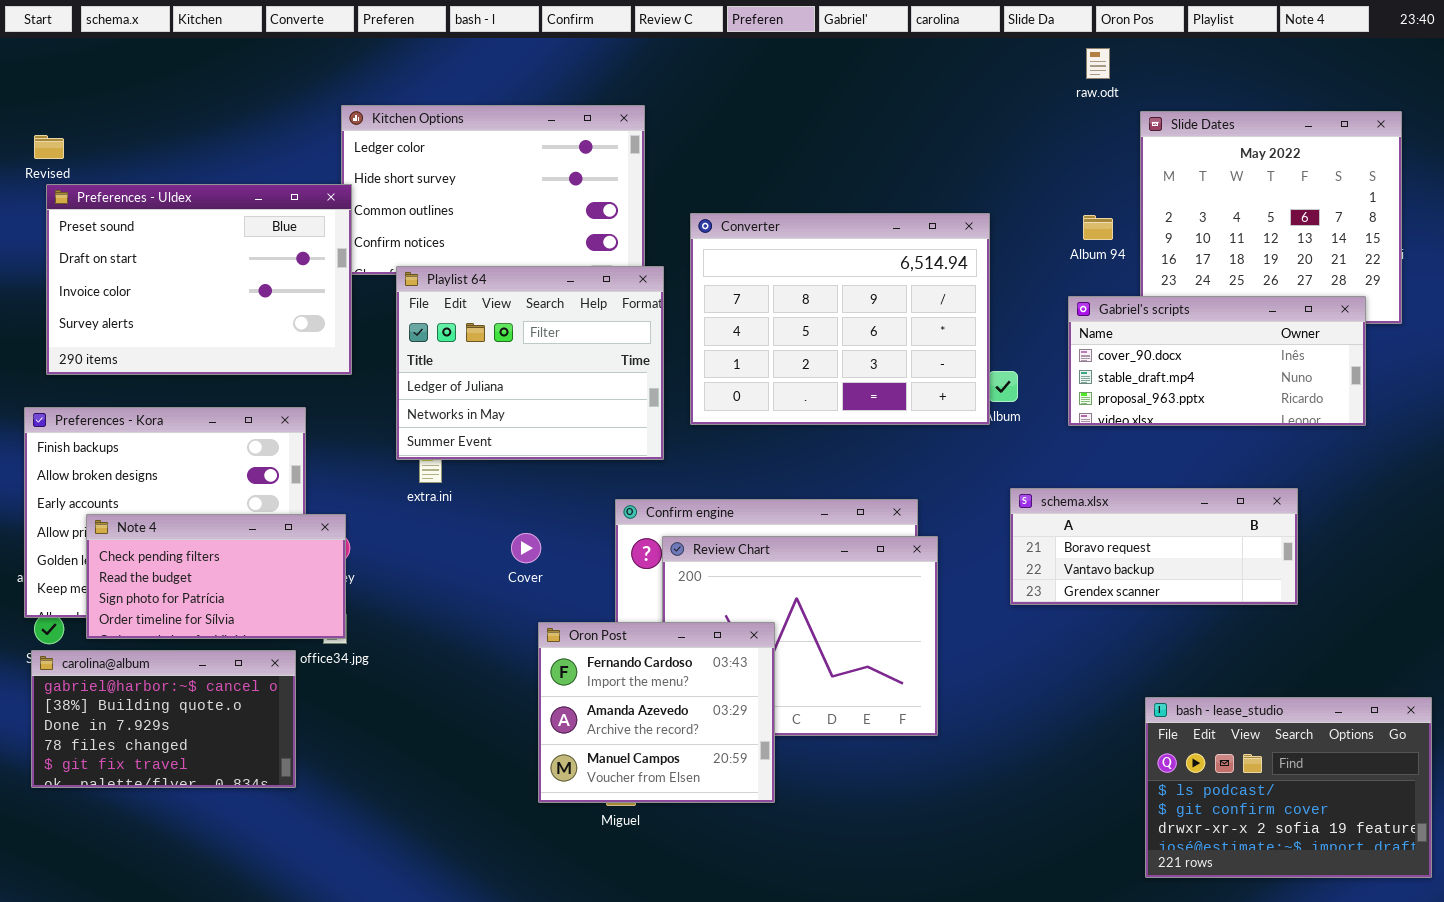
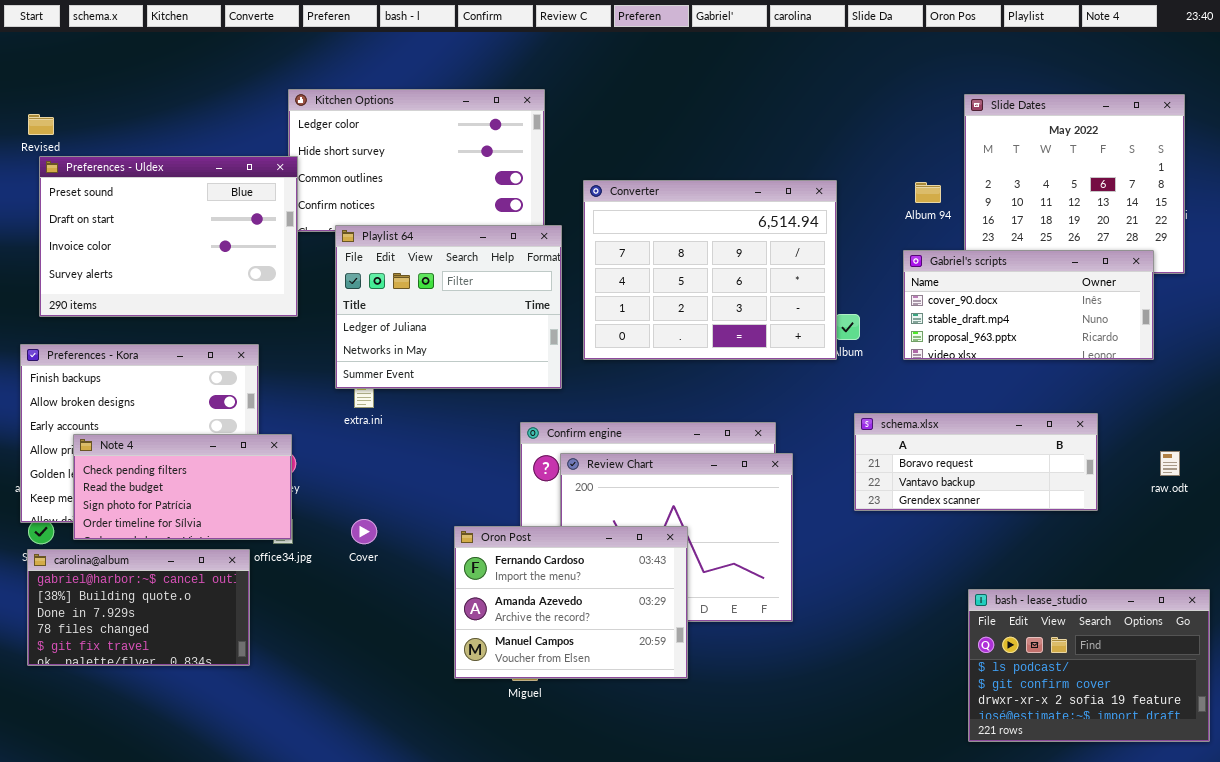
raw.odt: [1086,48,1110,79] -> [1160,451,1180,476], moved
Cover: [511,533,541,563] -> [351,519,377,544], moved
Oron Post: [538,622,775,803] -> [454,526,688,679], resized

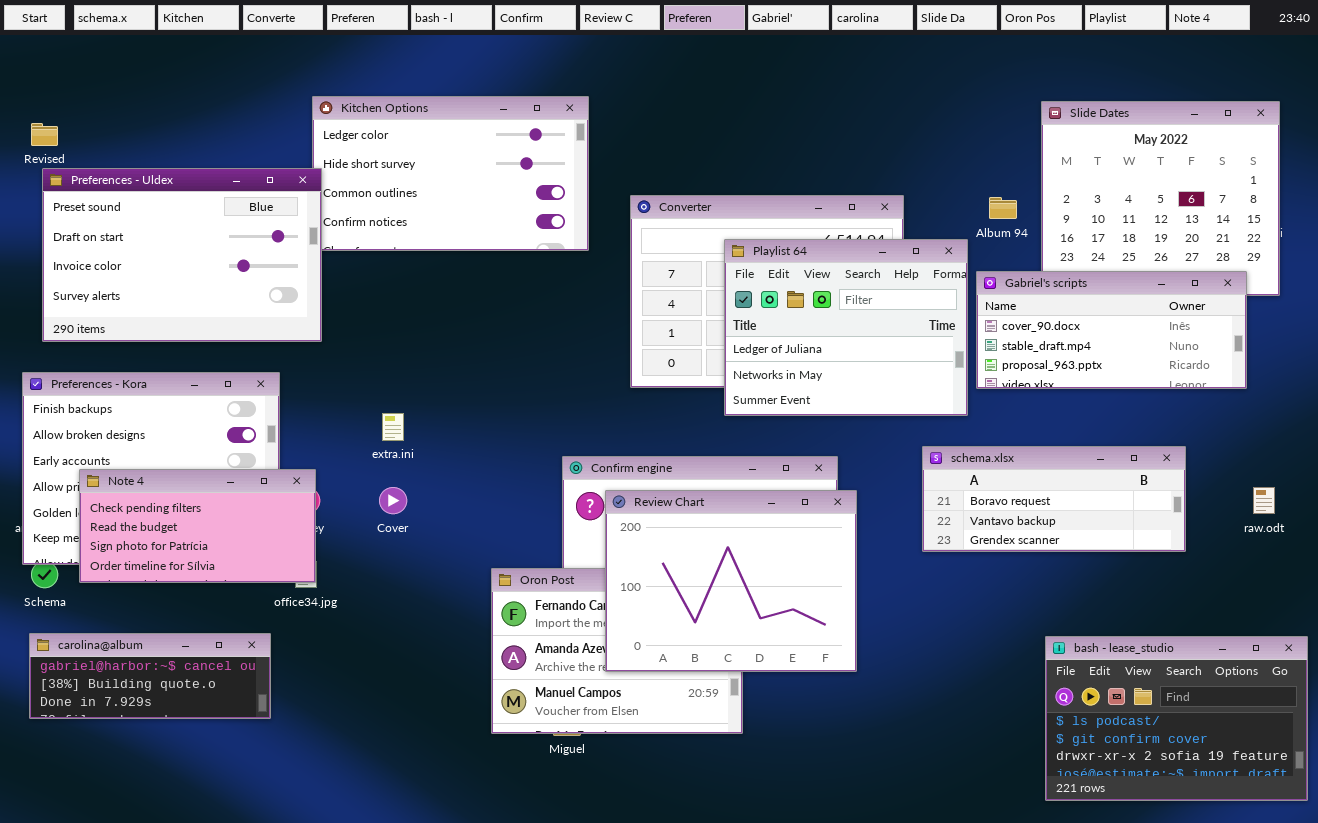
Playlist 64: [335,225,562,389] -> [724,239,968,416], moved
Review Chart: [560,453,793,622] -> [605,490,857,672], raised
Cover: [351,519,377,544] -> [379,487,407,514], moved
carolina@album: [27,549,250,666] -> [29,633,271,719], resized

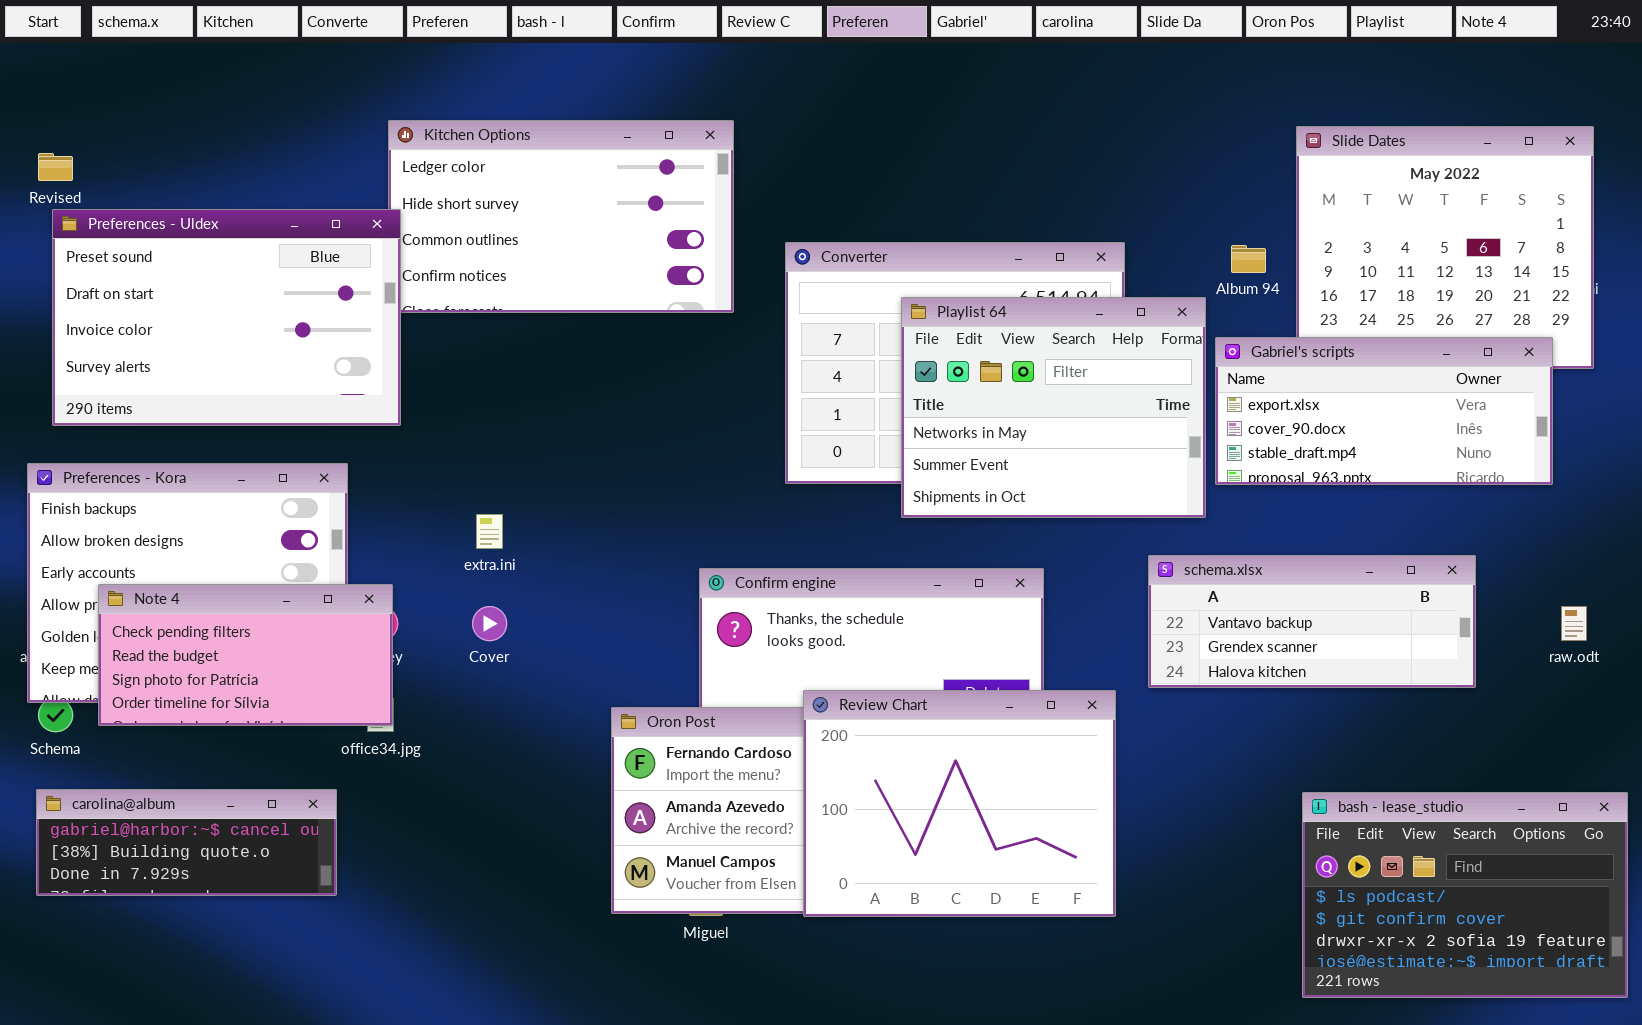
Playlist 64: [724,239,968,416] -> [901,297,1206,518], scrolled down 1 row
Gabriel's scripts: [976,271,1247,389] -> [1215,337,1553,485], scrolled up 1 row
schema.xlsx: [922,446,1186,552] -> [1148,555,1476,688], scrolled down 1 row
Review Chart: [605,490,857,672] -> [803,690,1116,917], moved

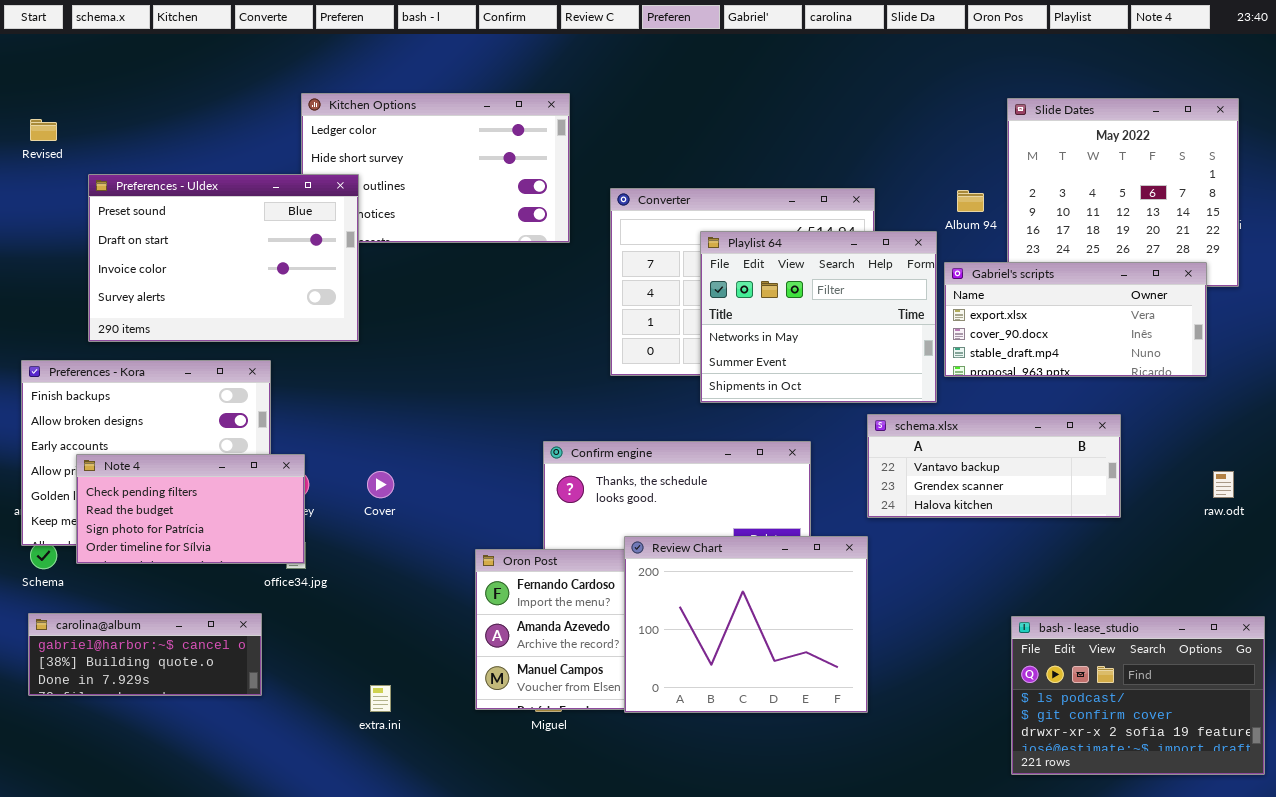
Preferences - Uldex: [52,209,401,426] -> [88,174,359,342], moved
extra.ini: [476,514,503,549] -> [370,685,391,712], moved
schema.xlsx: [1148,555,1476,688] -> [867,414,1121,518], moved

